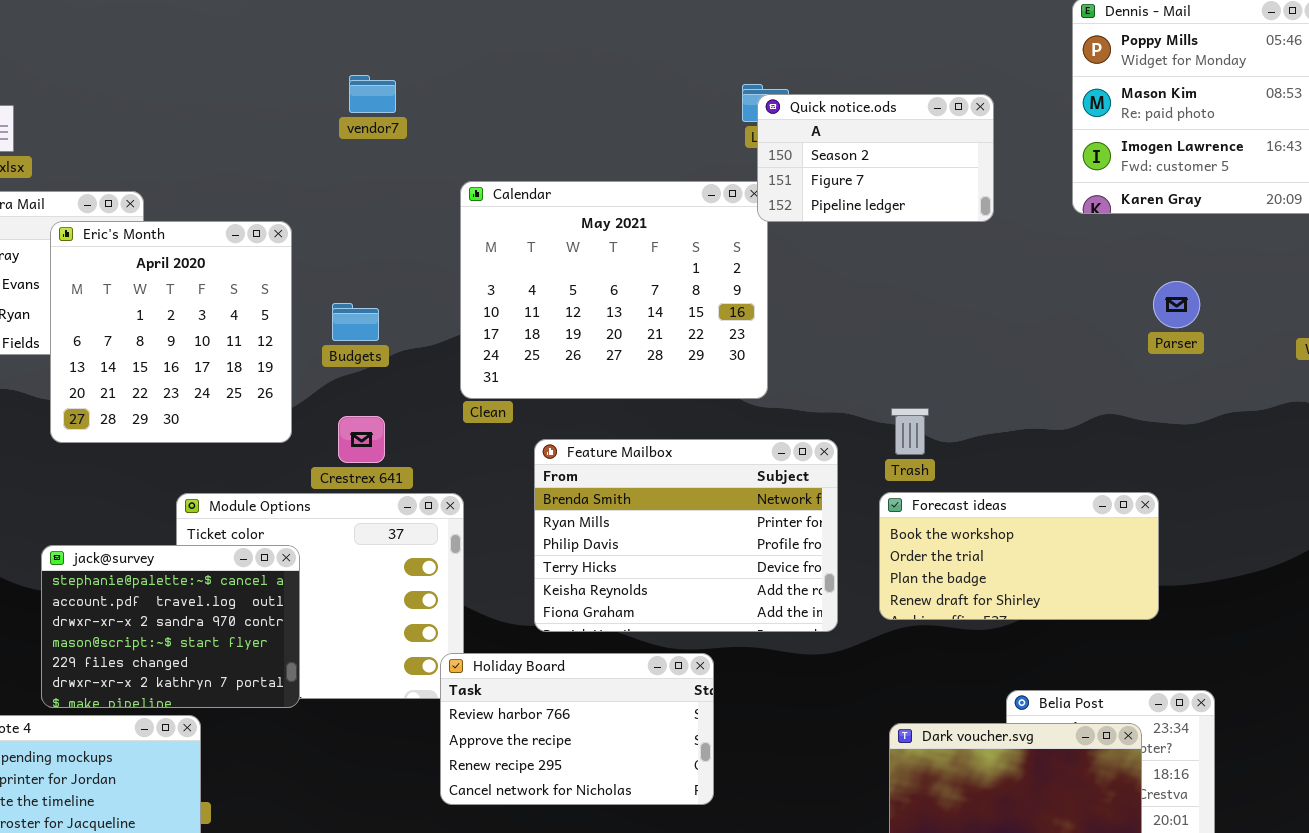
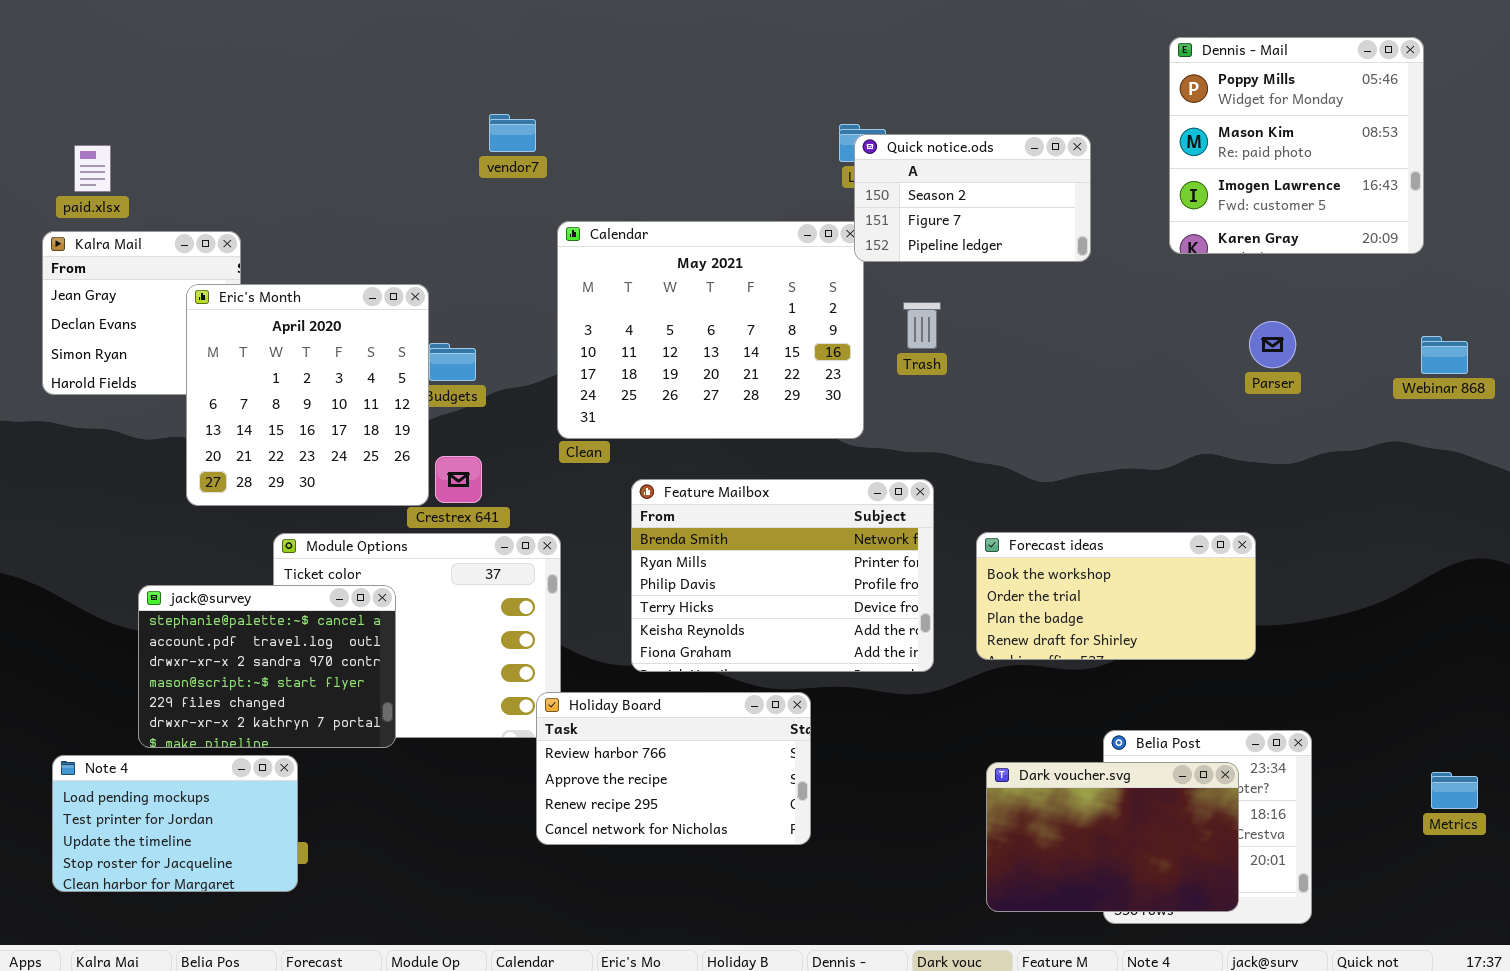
vendor7: [349,75,396,113] -> [489,114,536,152], moved
Eric's Month: [50,221,292,443] -> [186,284,429,506], moved
Trash: [891,408,929,455] -> [903,302,941,349], moved

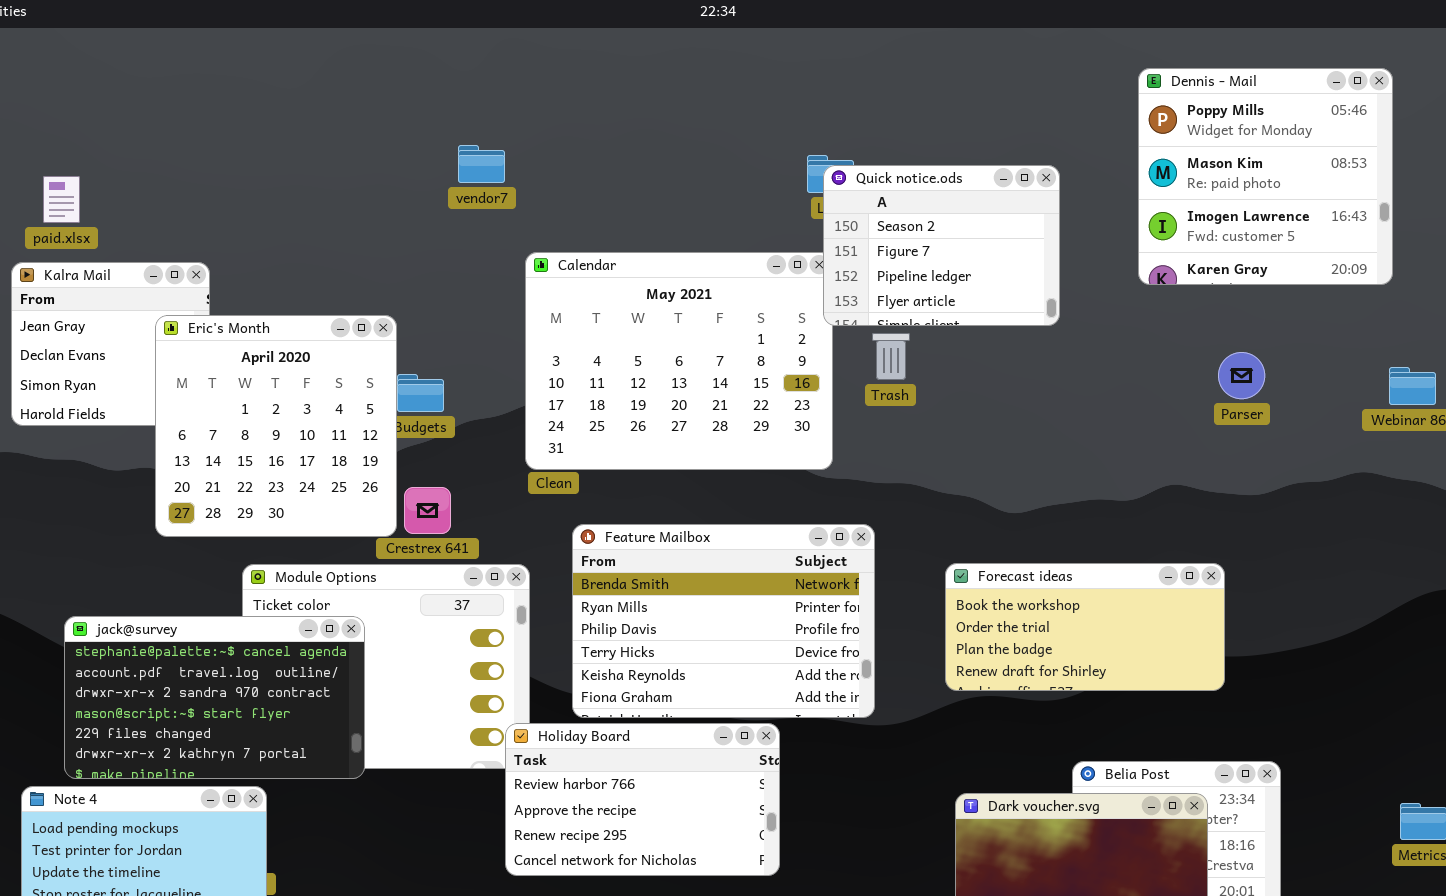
Quick notice.ods: [854,134,1091,262] -> [823,165,1060,326], resized
Feature Mailbox: [631,479,934,672] -> [572,524,875,718], moved
jack@survey: [138,585,396,748] -> [64,616,365,779], resized

